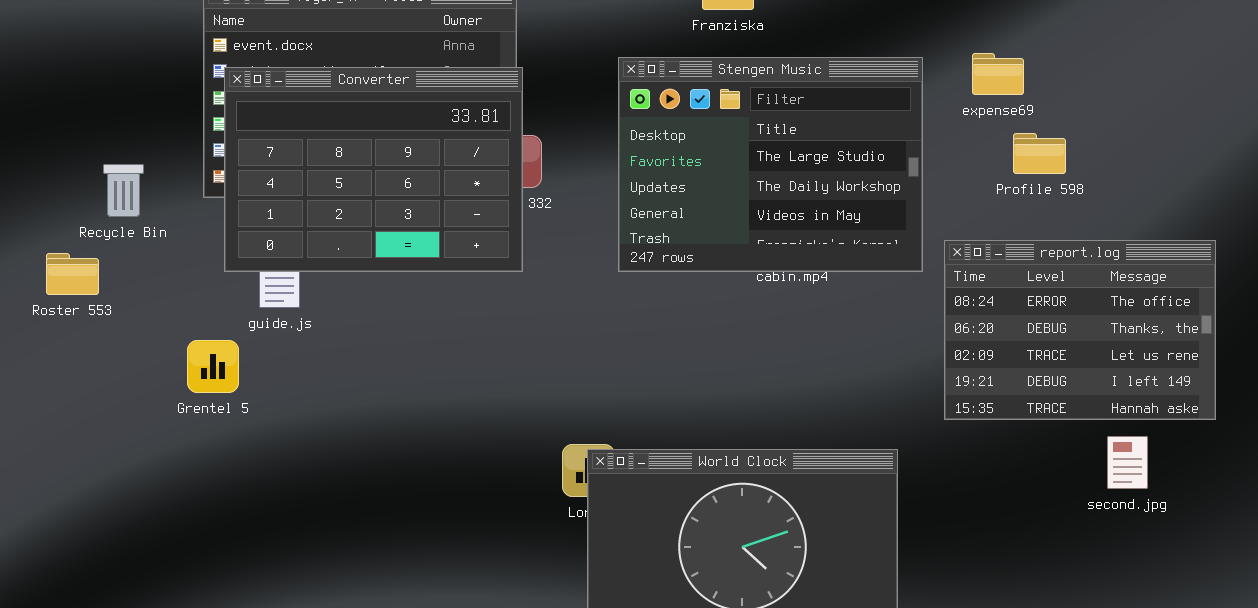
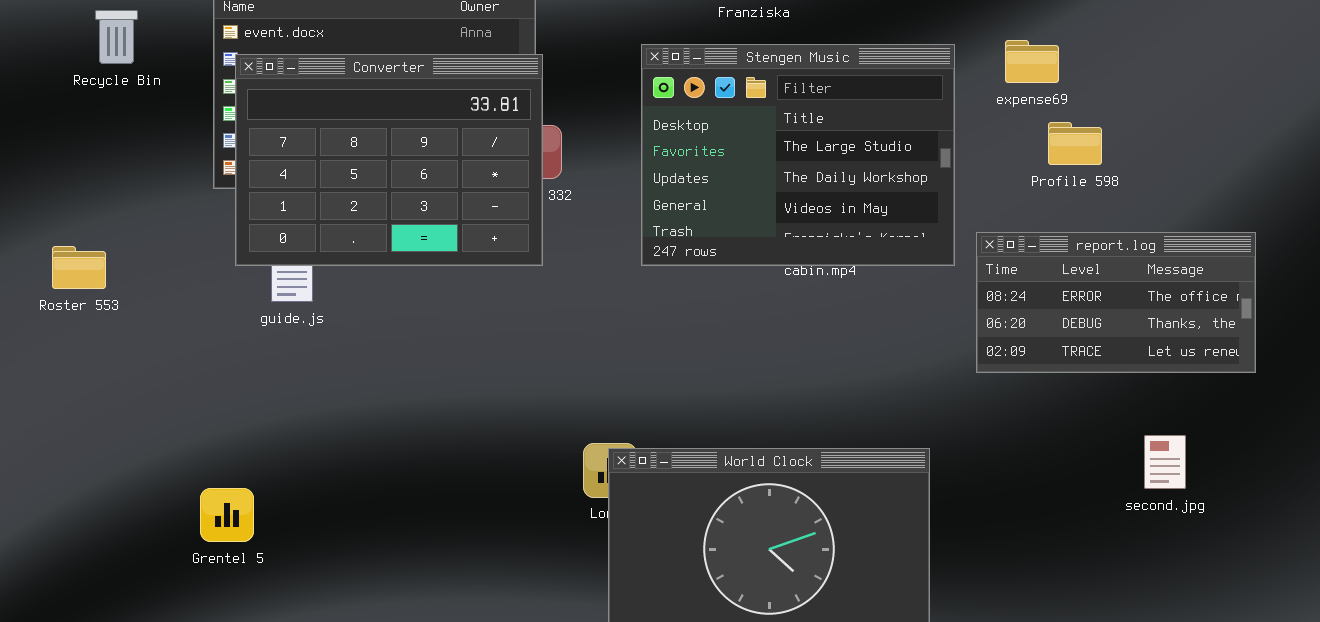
Recycle Bin: [103,164,144,217] -> [95,10,138,64], moved
report.log: [944,240,1216,420] -> [976,232,1256,373], resized
Grentel 5: [187,340,239,393] -> [200,488,254,542], moved

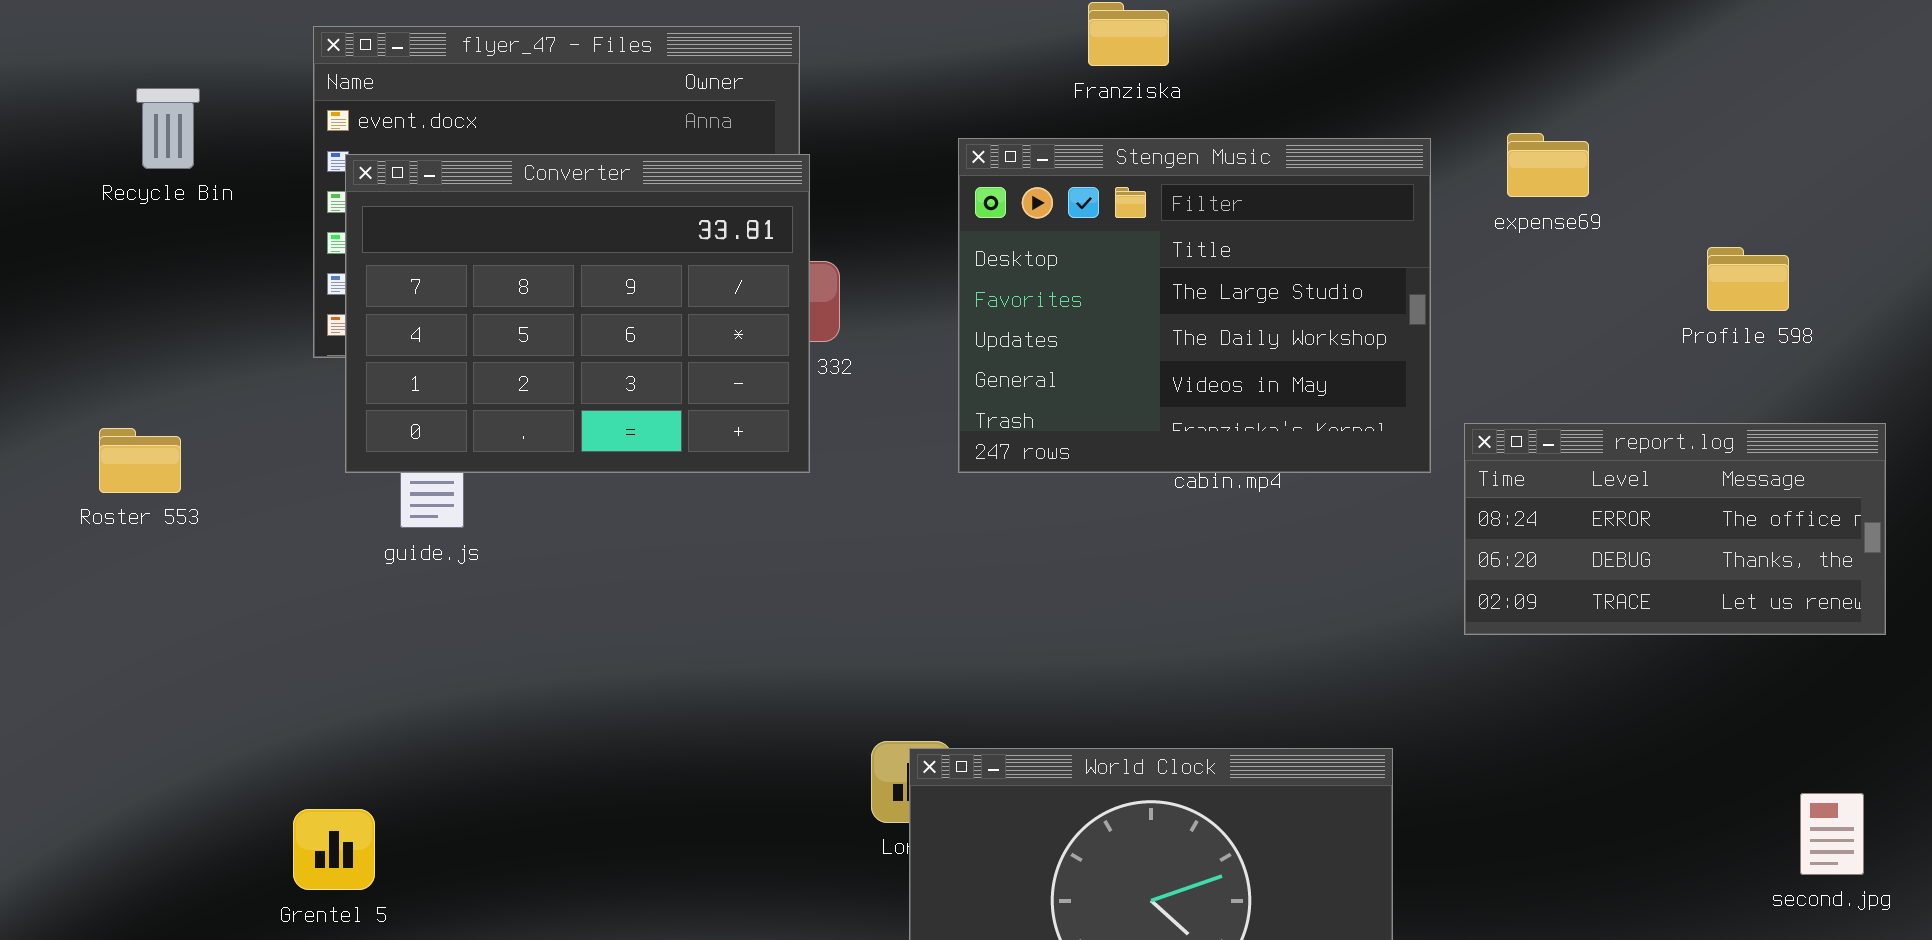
Profile 598: [1048,122,1102,165] -> [1707,247,1789,311], moved
Roster 553: [52,246,106,289] -> [99,428,181,493], moved
second.jpg: [1144,435,1186,489] -> [1800,793,1864,875], moved

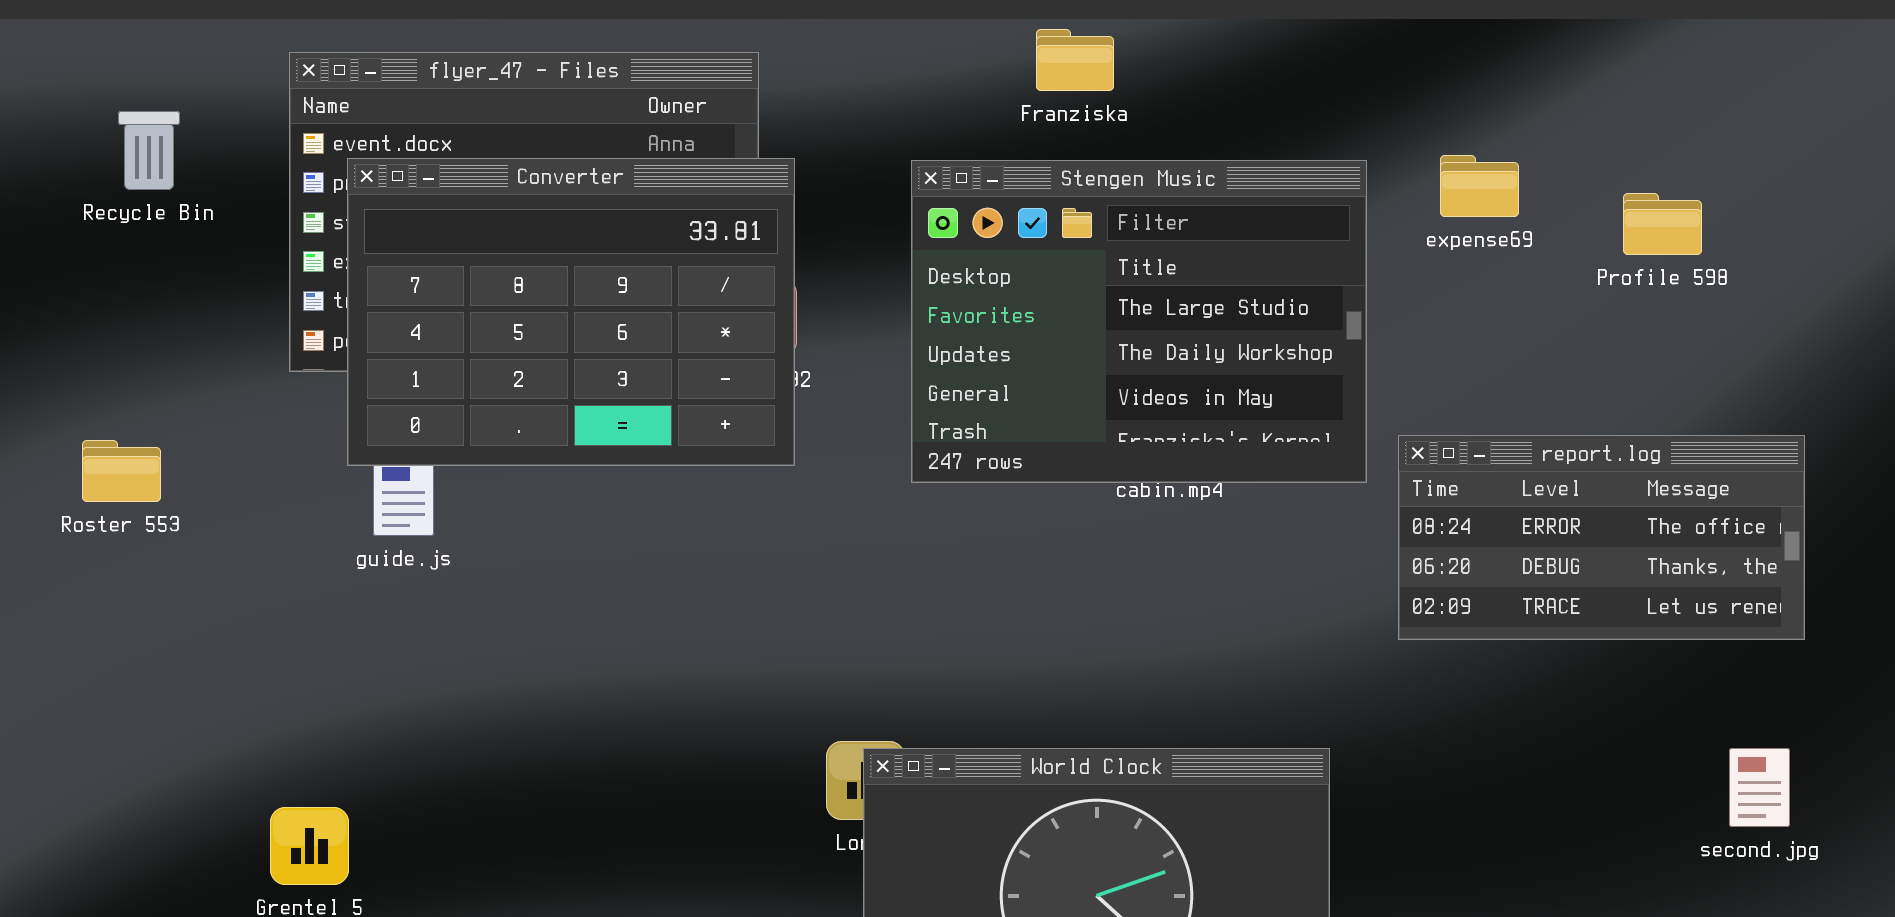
Converter: [345,154,810,473] -> [347,158,795,466], moved
Profile 598: [1707,247,1789,311] -> [1623,193,1702,255], moved
second.jpg: [1800,793,1864,875] -> [1729,748,1790,827], moved

